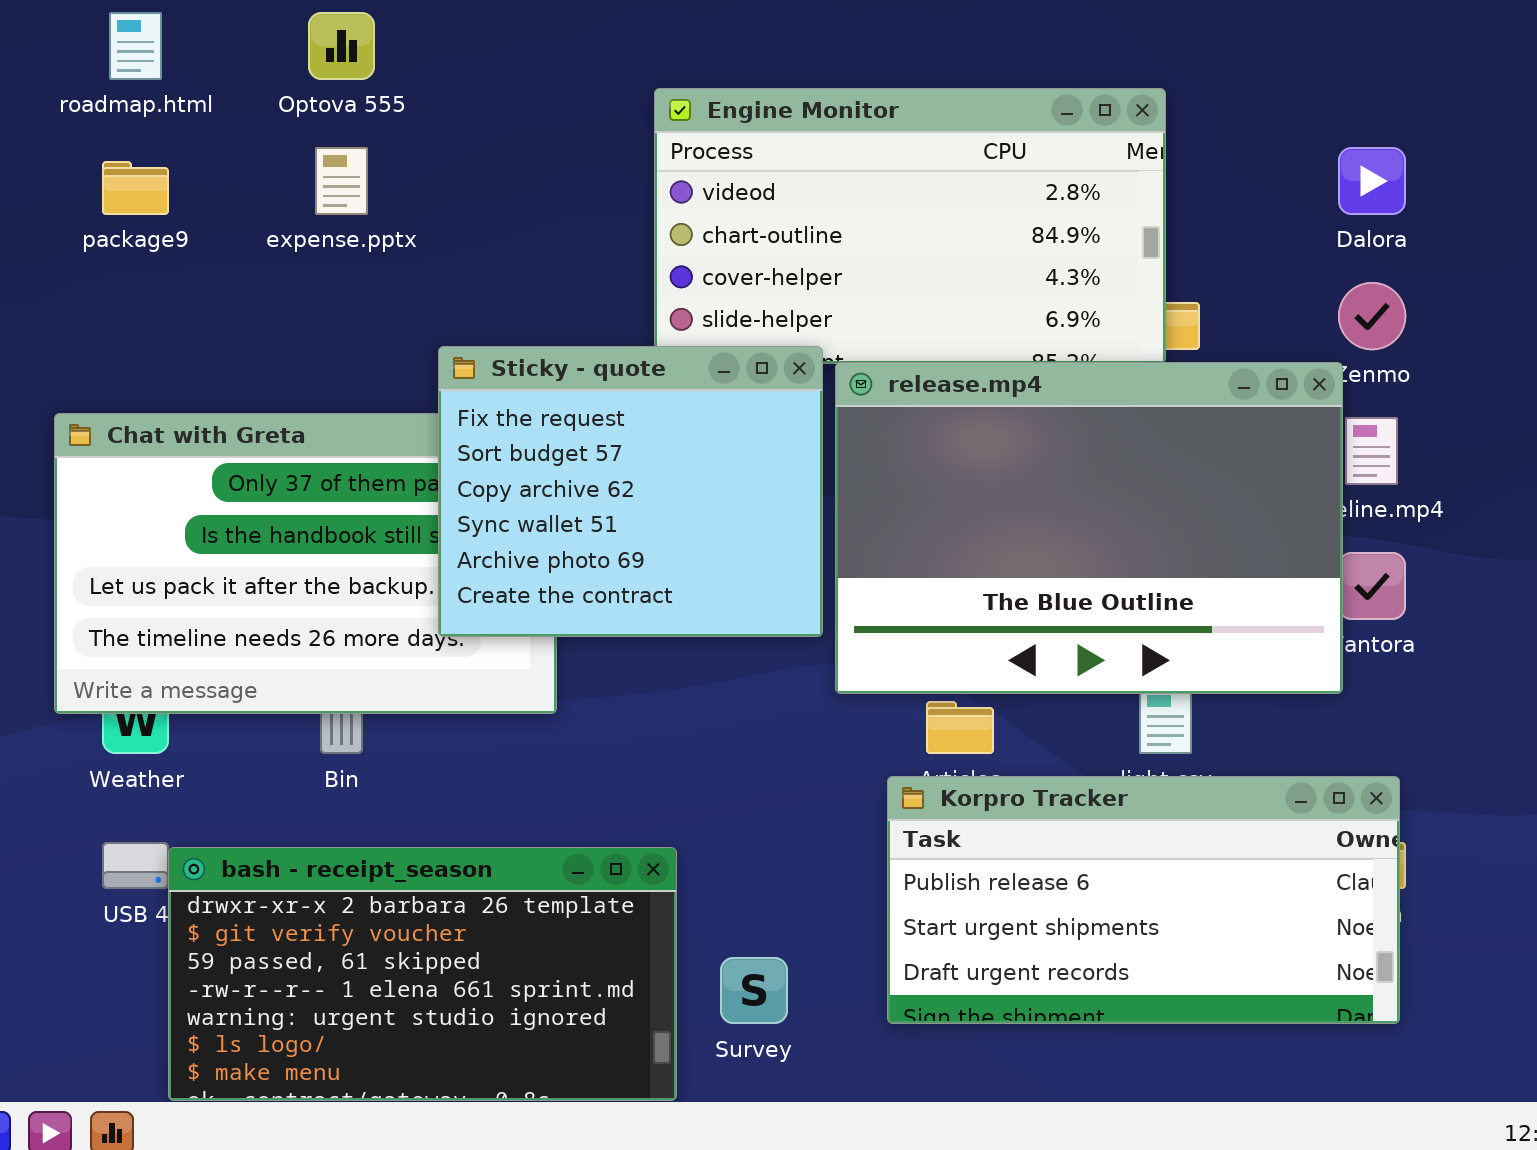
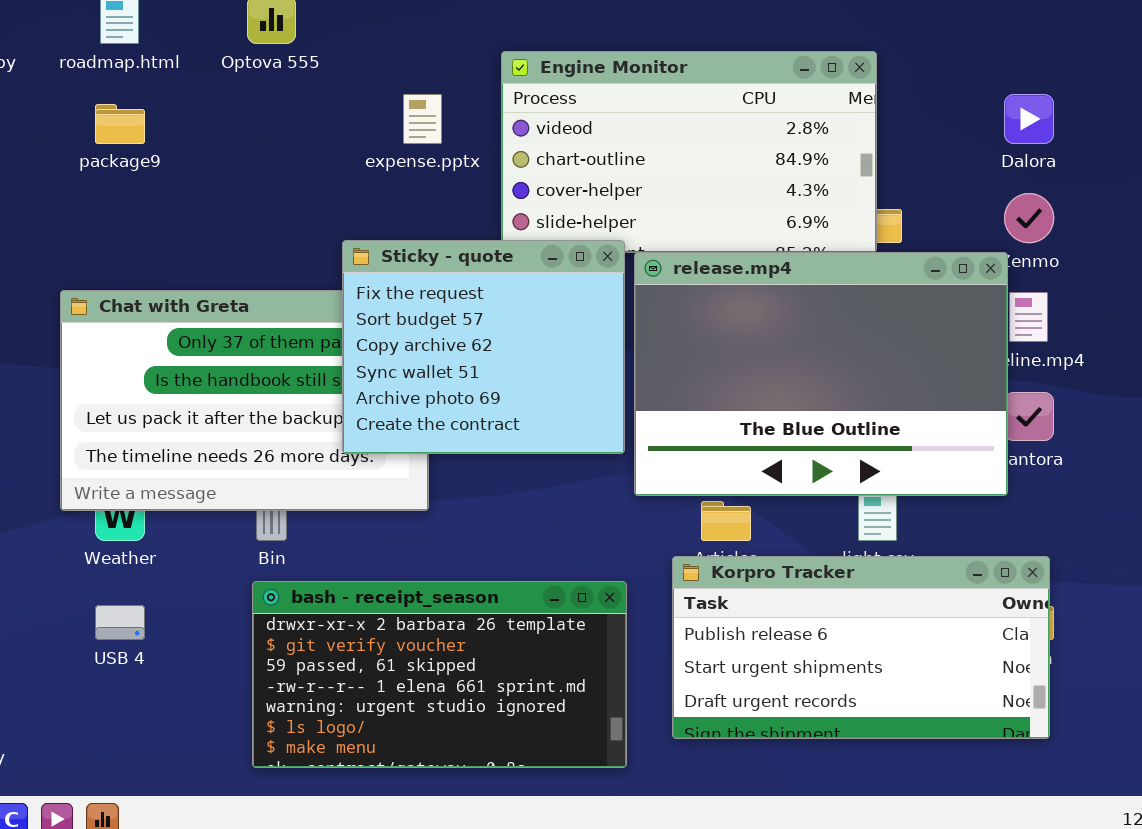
expense.pptx: [315,147,368,215] -> [403,94,442,144], moved
bash - receipt_season: [168,847,677,1101] -> [252,581,627,768], moved

